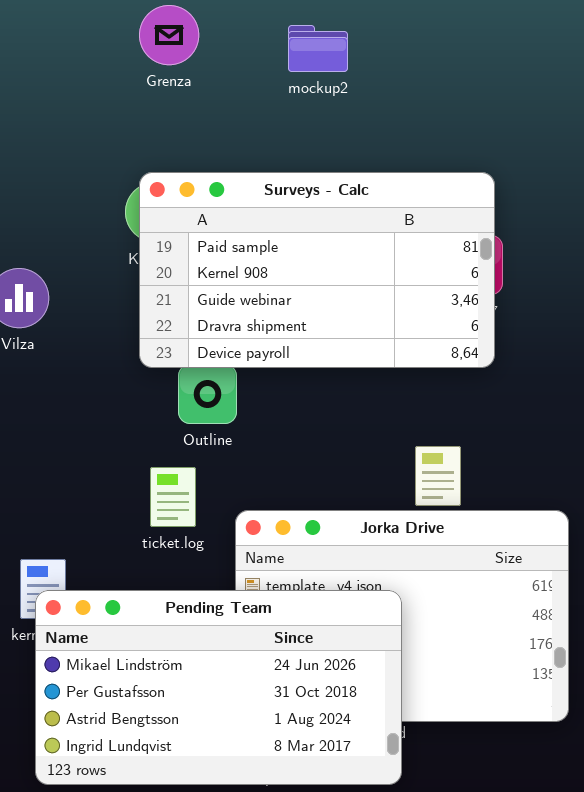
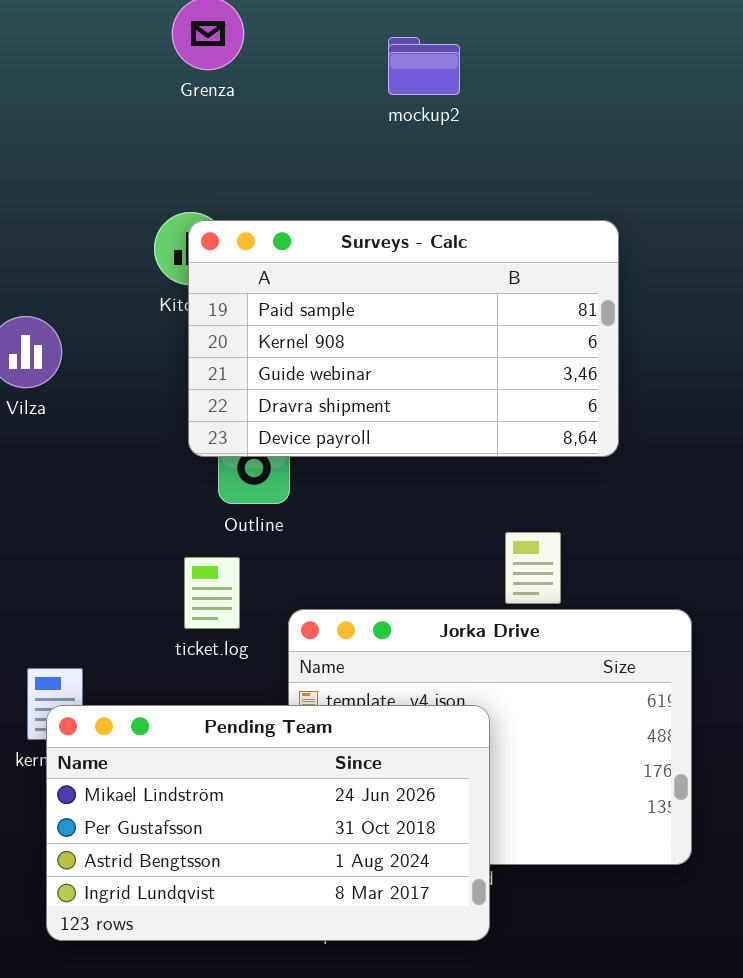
mockup2: [288,25,348,72] -> [388,37,460,95], moved
Surveys - Calc: [139,172,495,368] -> [188,220,619,457], moved

